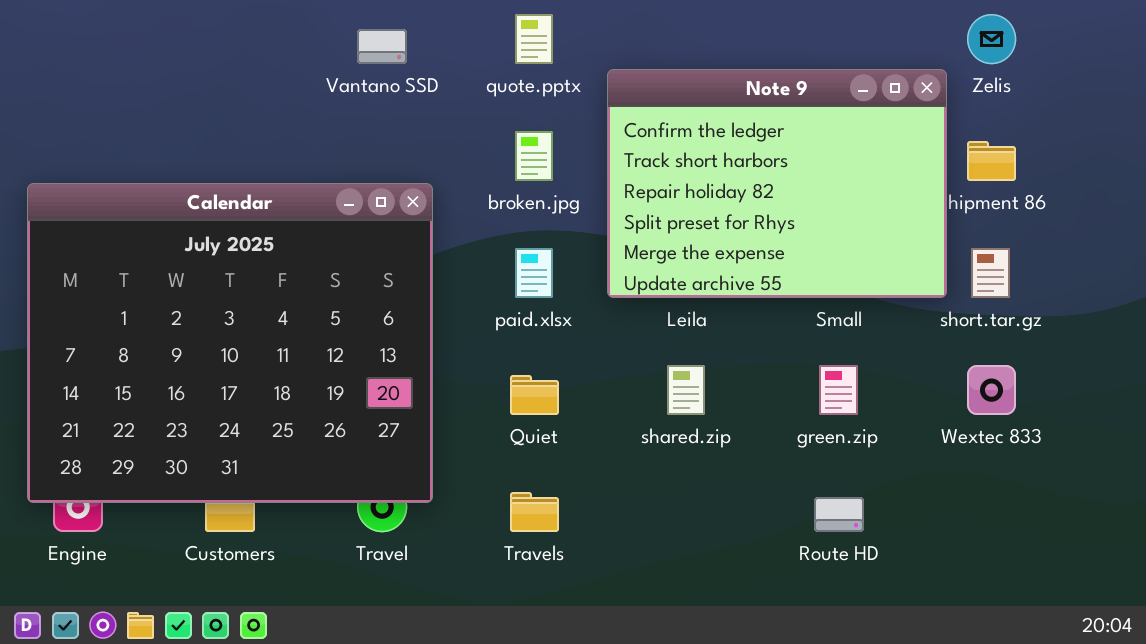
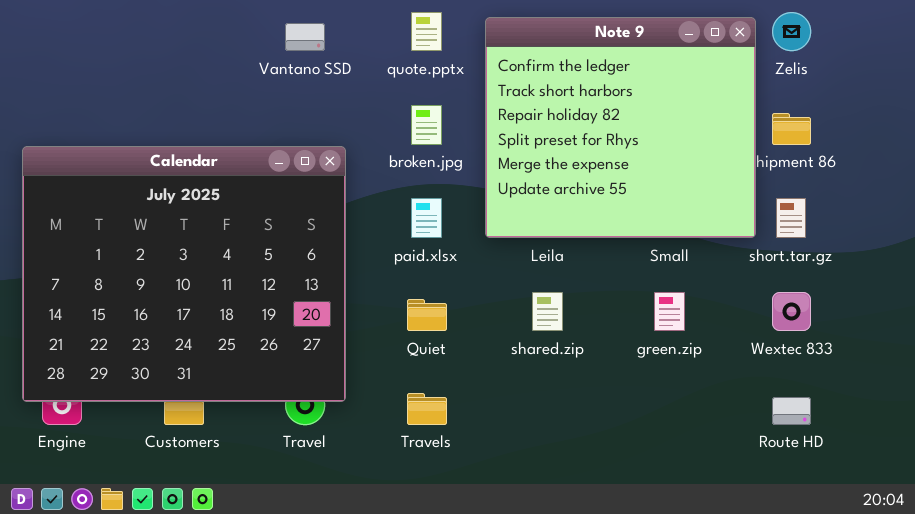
Note 9: [607,69,947,298] -> [485,17,756,238], resized
Route HD: [814,497,864,532] -> [772,397,811,425], moved

